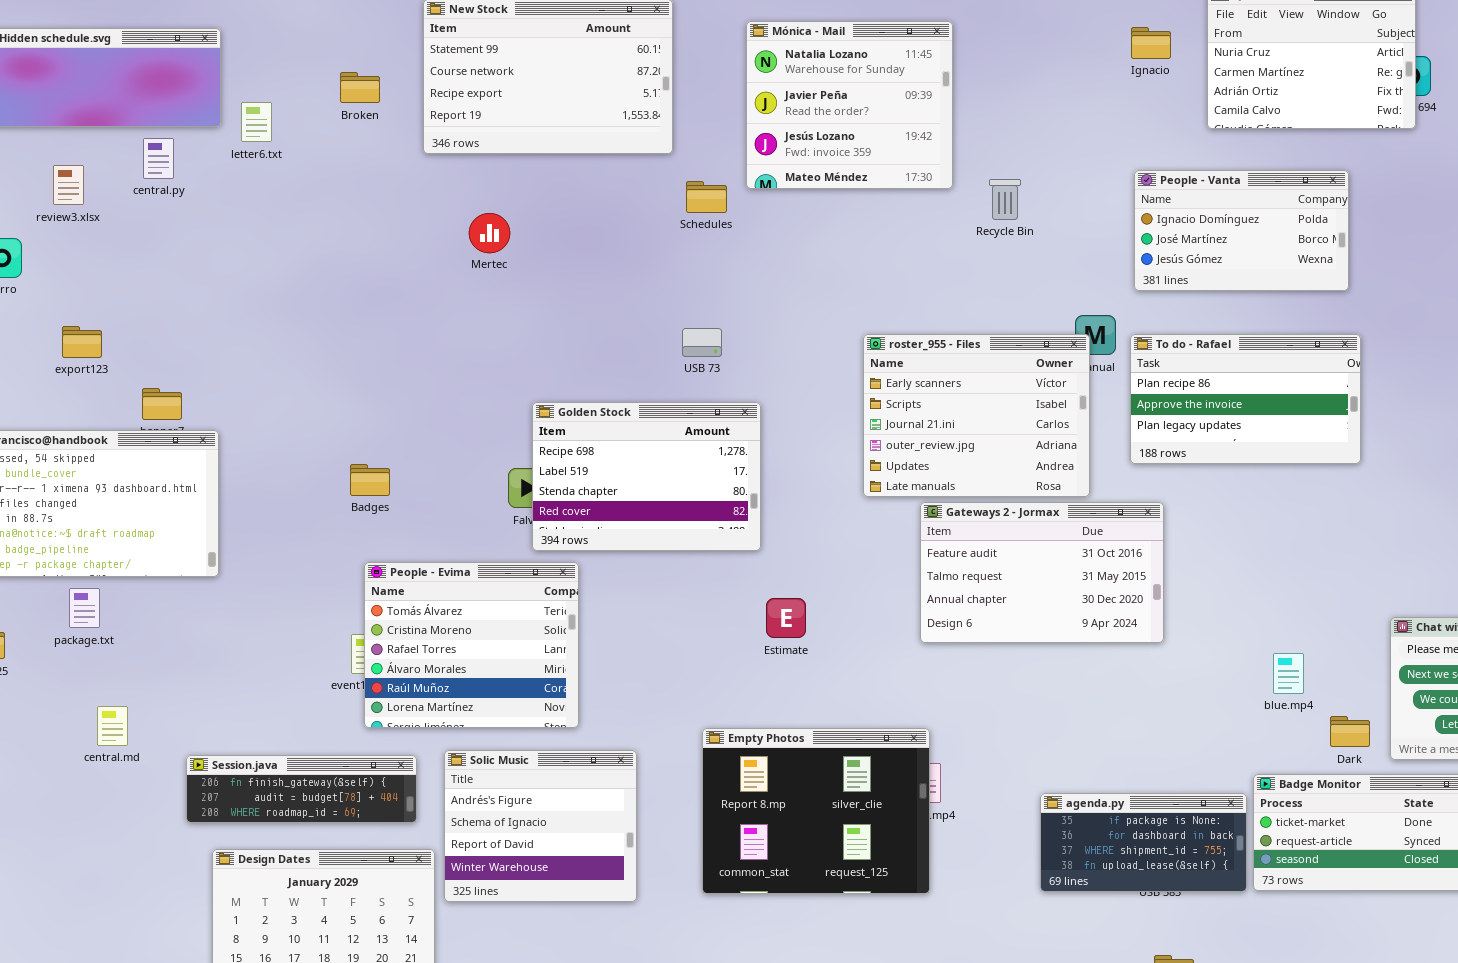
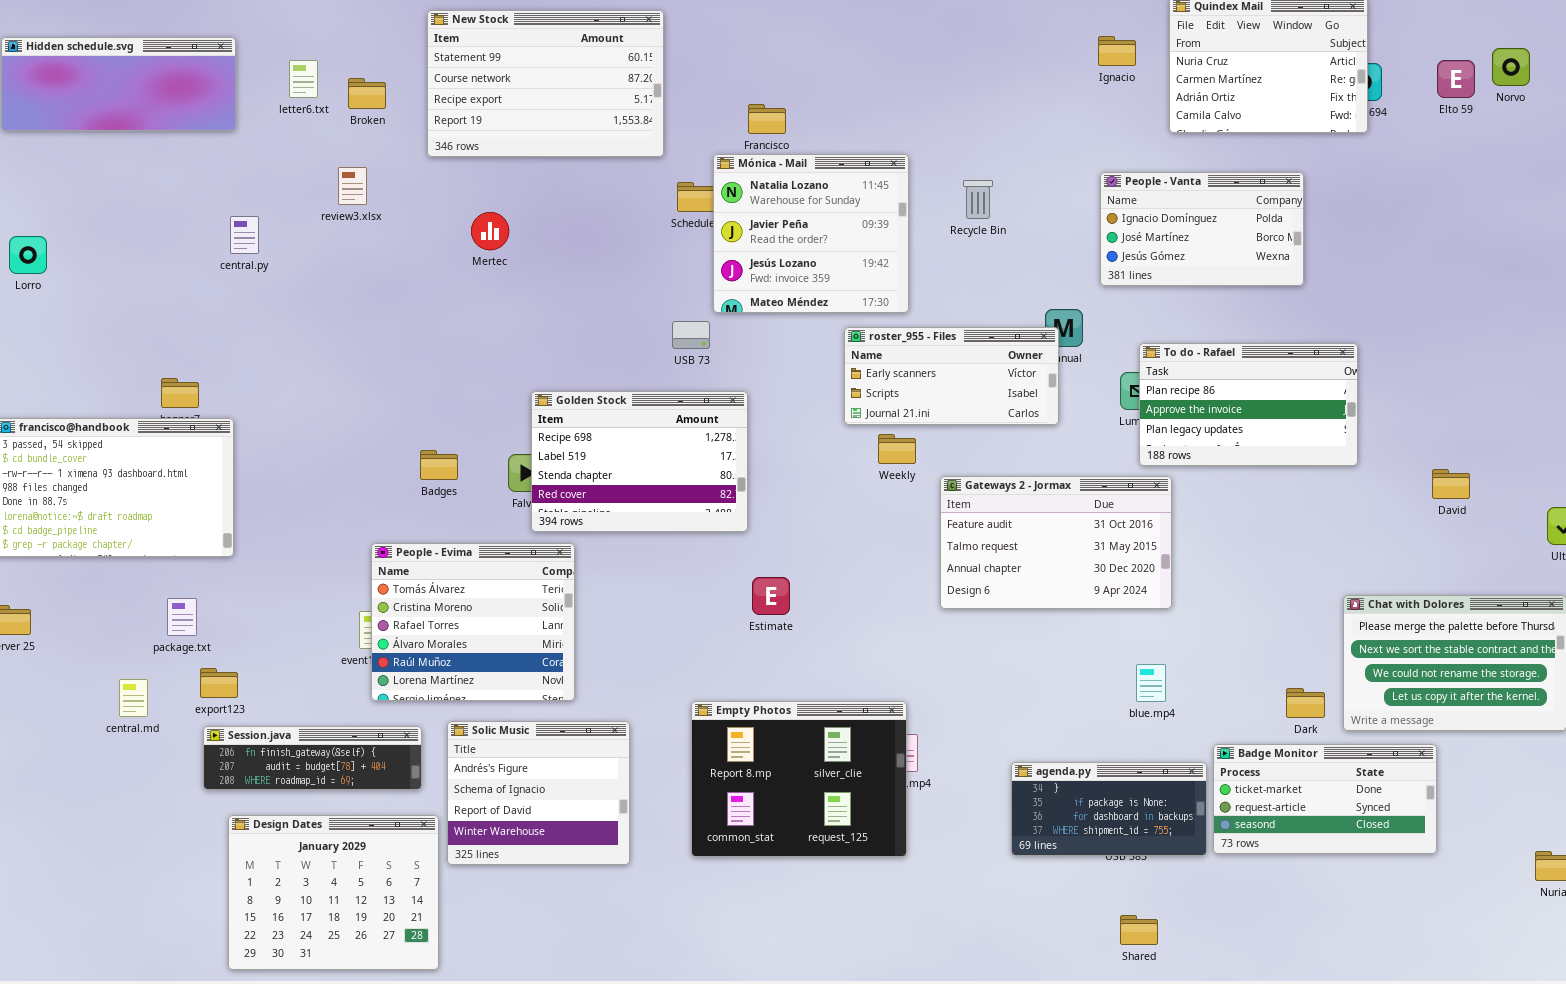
Mónica - Mail: [746,21,953,189] -> [713,154,909,313], moved
letter6.txt: [241,102,272,142] -> [289,60,318,98], moved
central.py: [143,138,174,179] -> [230,216,259,254], moved
review3.xlsx: [53,165,84,205] -> [338,167,367,205], moved
export123: [62,326,102,358] -> [200,668,238,698], moved
roster_955 - Files: [863,334,1090,497] -> [844,327,1059,425], resized
To do - Rafael: [1130,334,1361,464] -> [1139,343,1358,466], moved
Badges: [350,464,390,496] -> [420,450,458,480], moved
Gateways 2 - Jormax: [920,502,1164,643] -> [940,476,1172,609], moved
package.txt: [69,588,100,628] -> [167,598,197,636], moved
blue.mp4: [1273,653,1304,694] -> [1136,664,1166,702], moved
agenda.py: [1040,793,1247,892] -> [1011,762,1207,856], scrolled up 1 row

